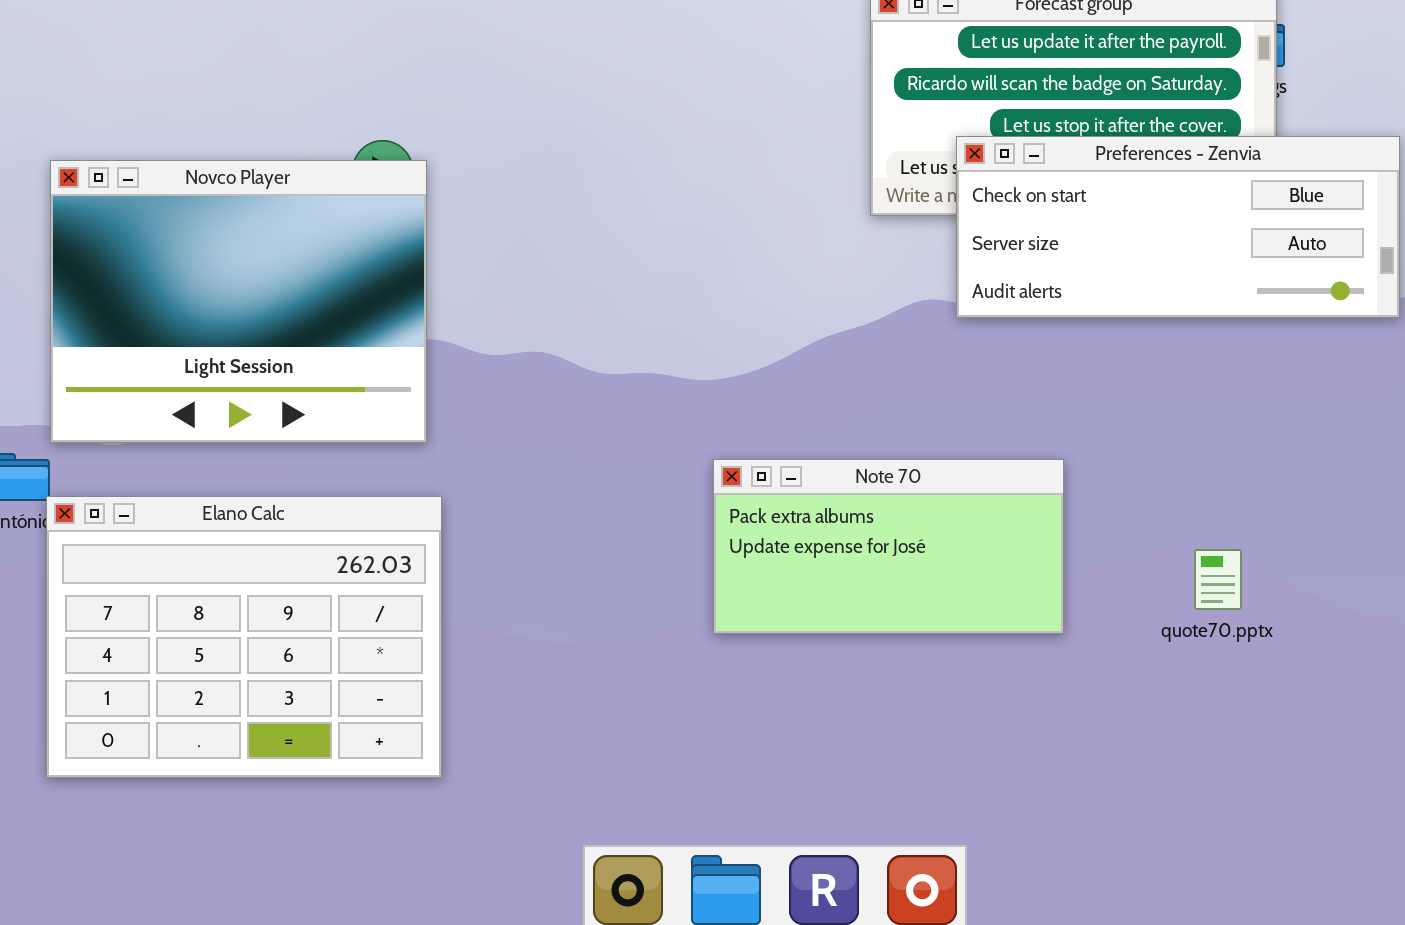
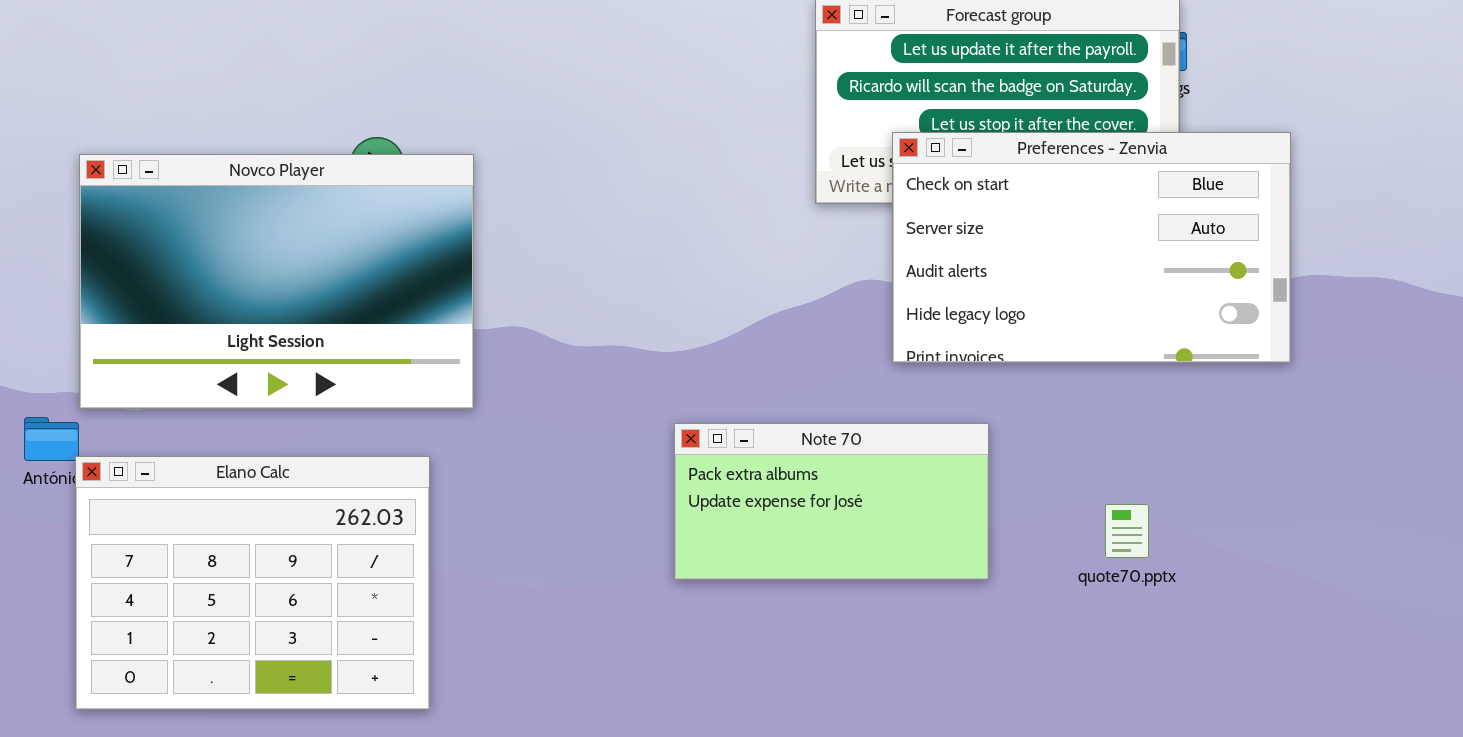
Preferences - Zenvia: [956,136,1400,318] -> [892,132,1291,363], resized
Novco Player: [50,160,427,443] -> [79,154,474,409], resized

